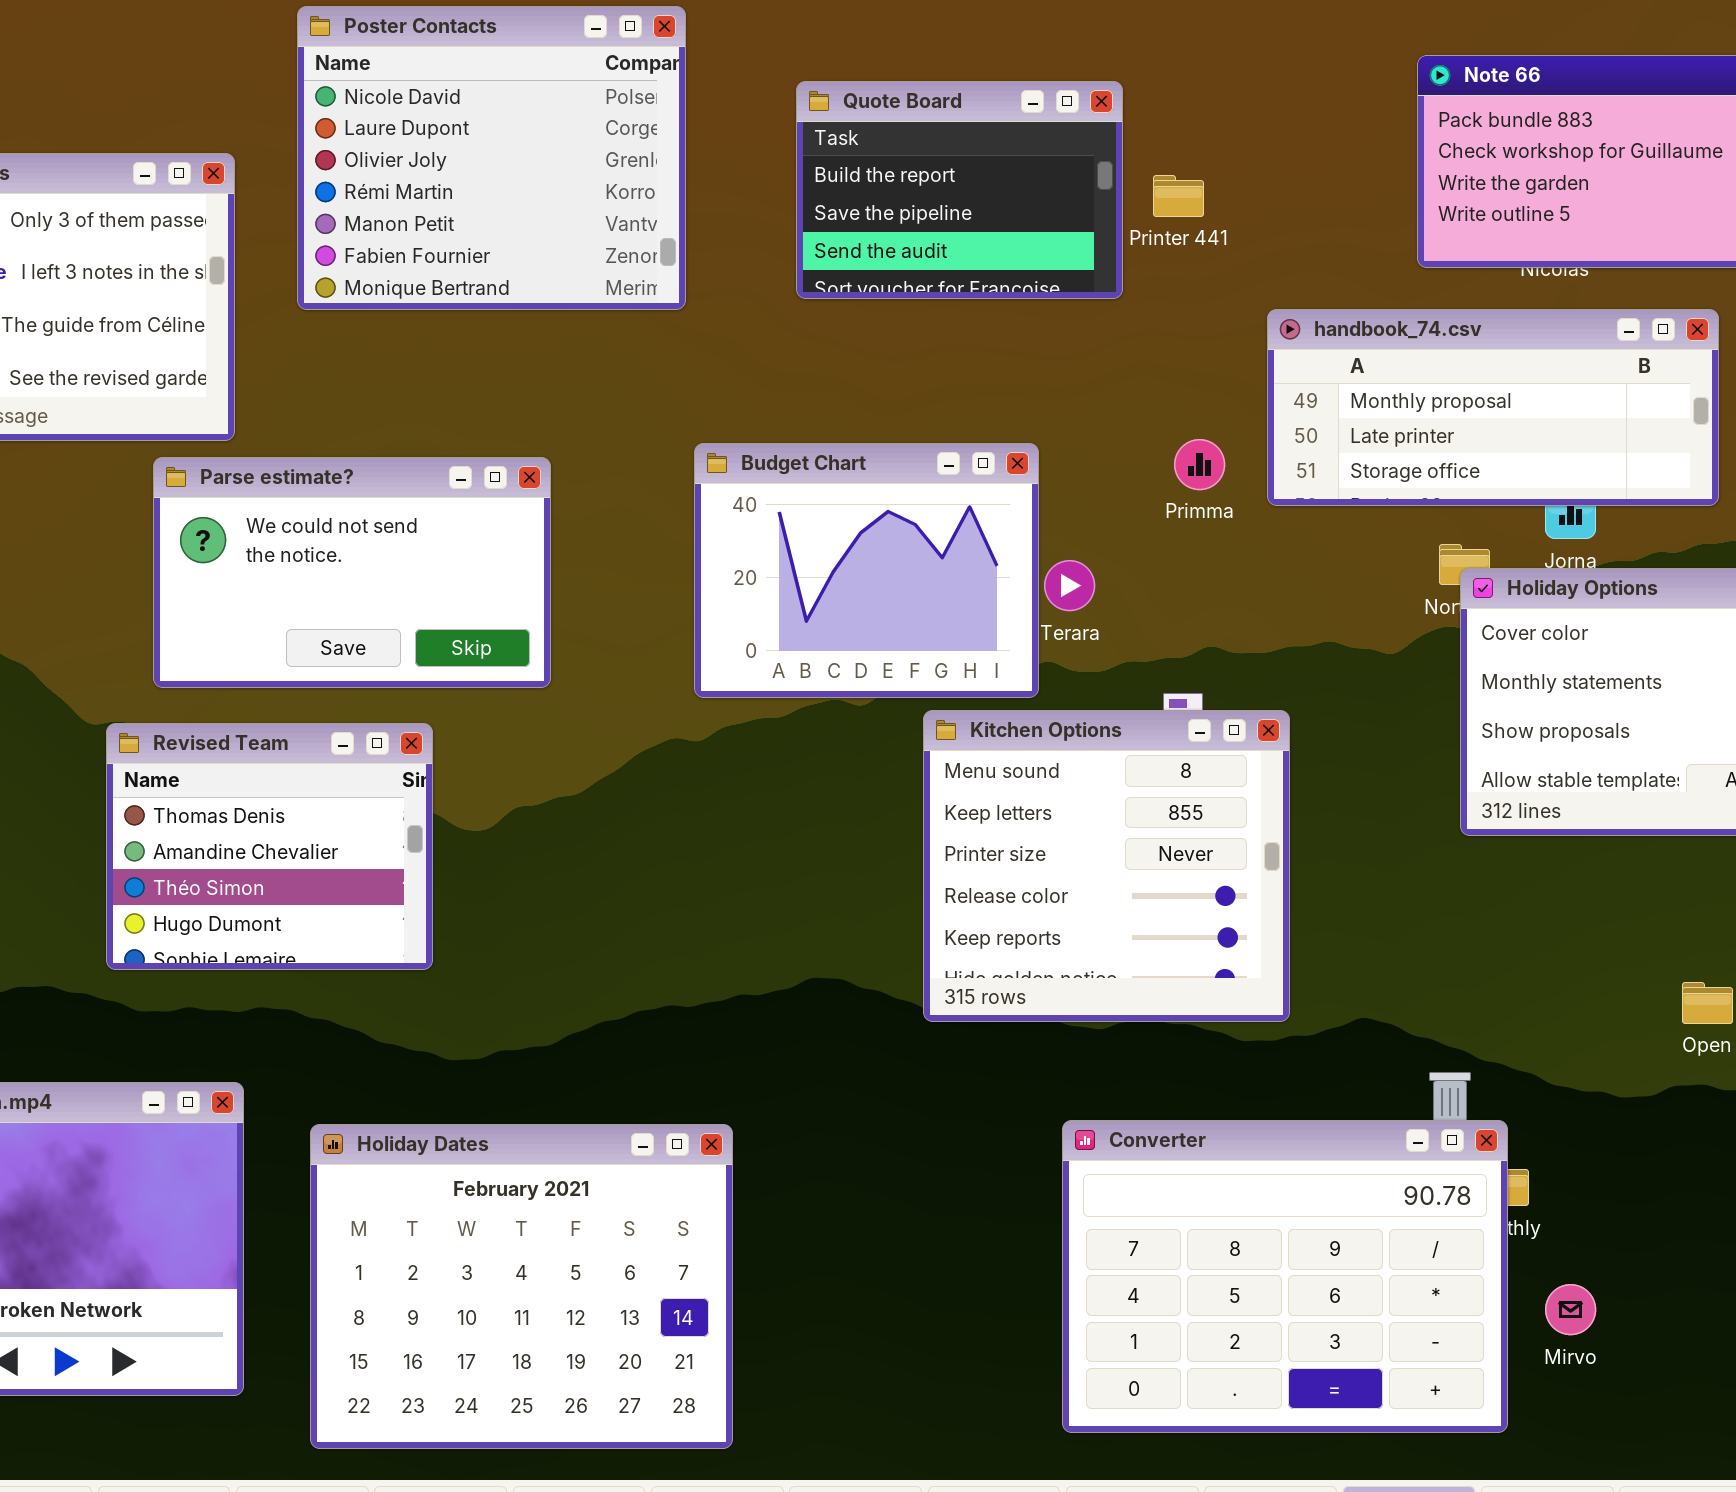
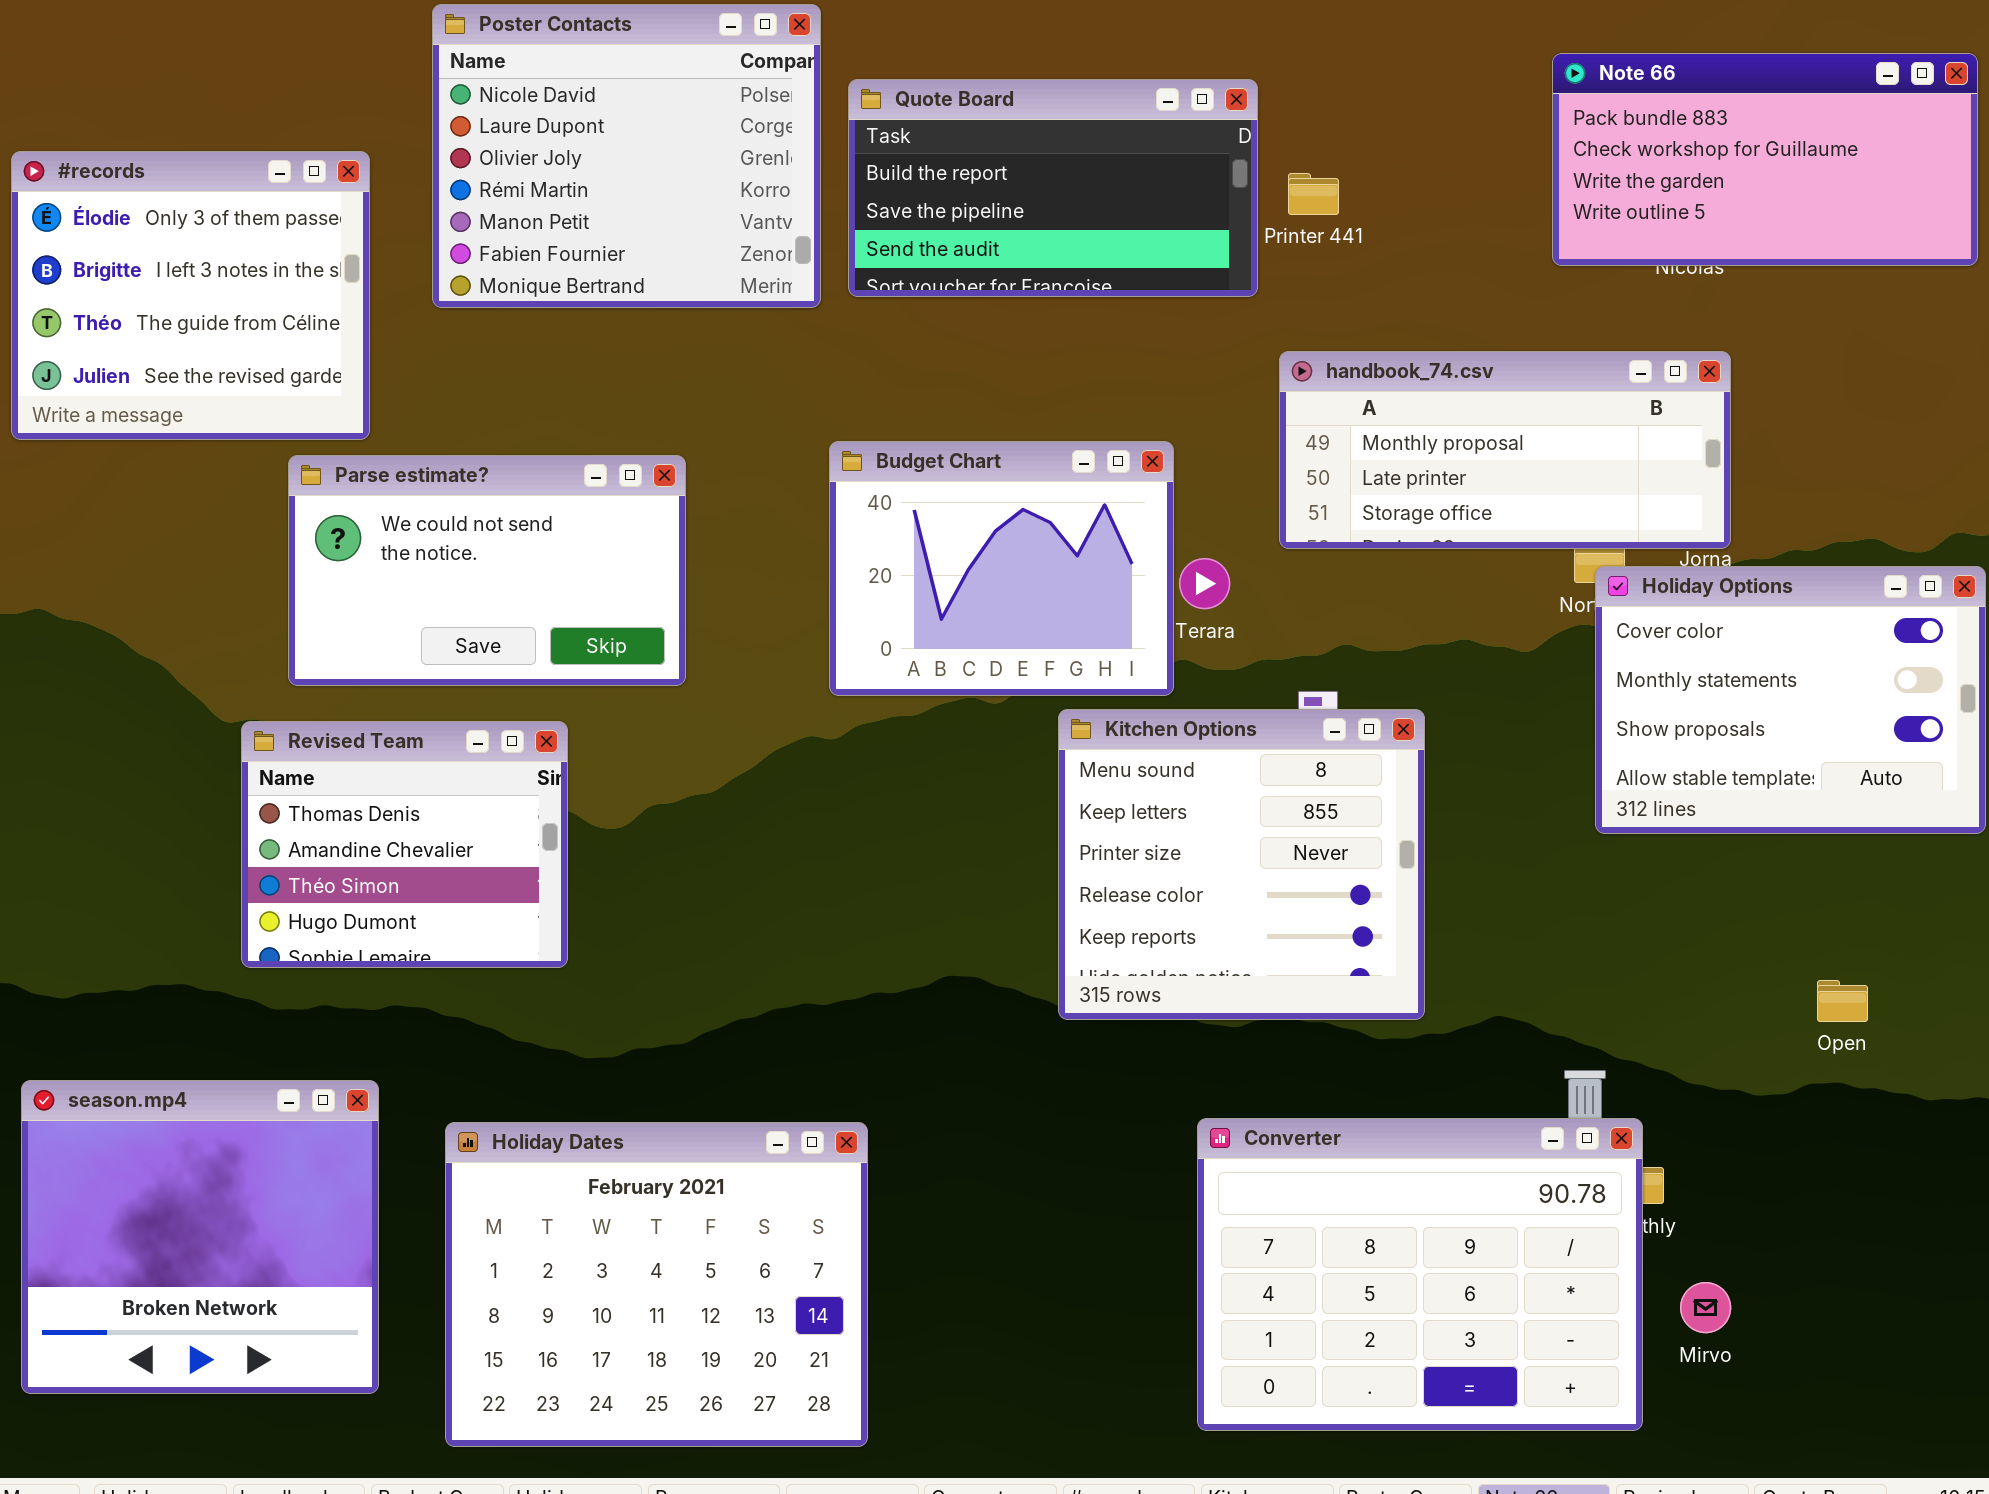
Quote Board: [796,81,1123,299] -> [848,79,1258,297], resized
handbook_74.csv: [1267,309,1719,506] -> [1279,351,1731,549], moved

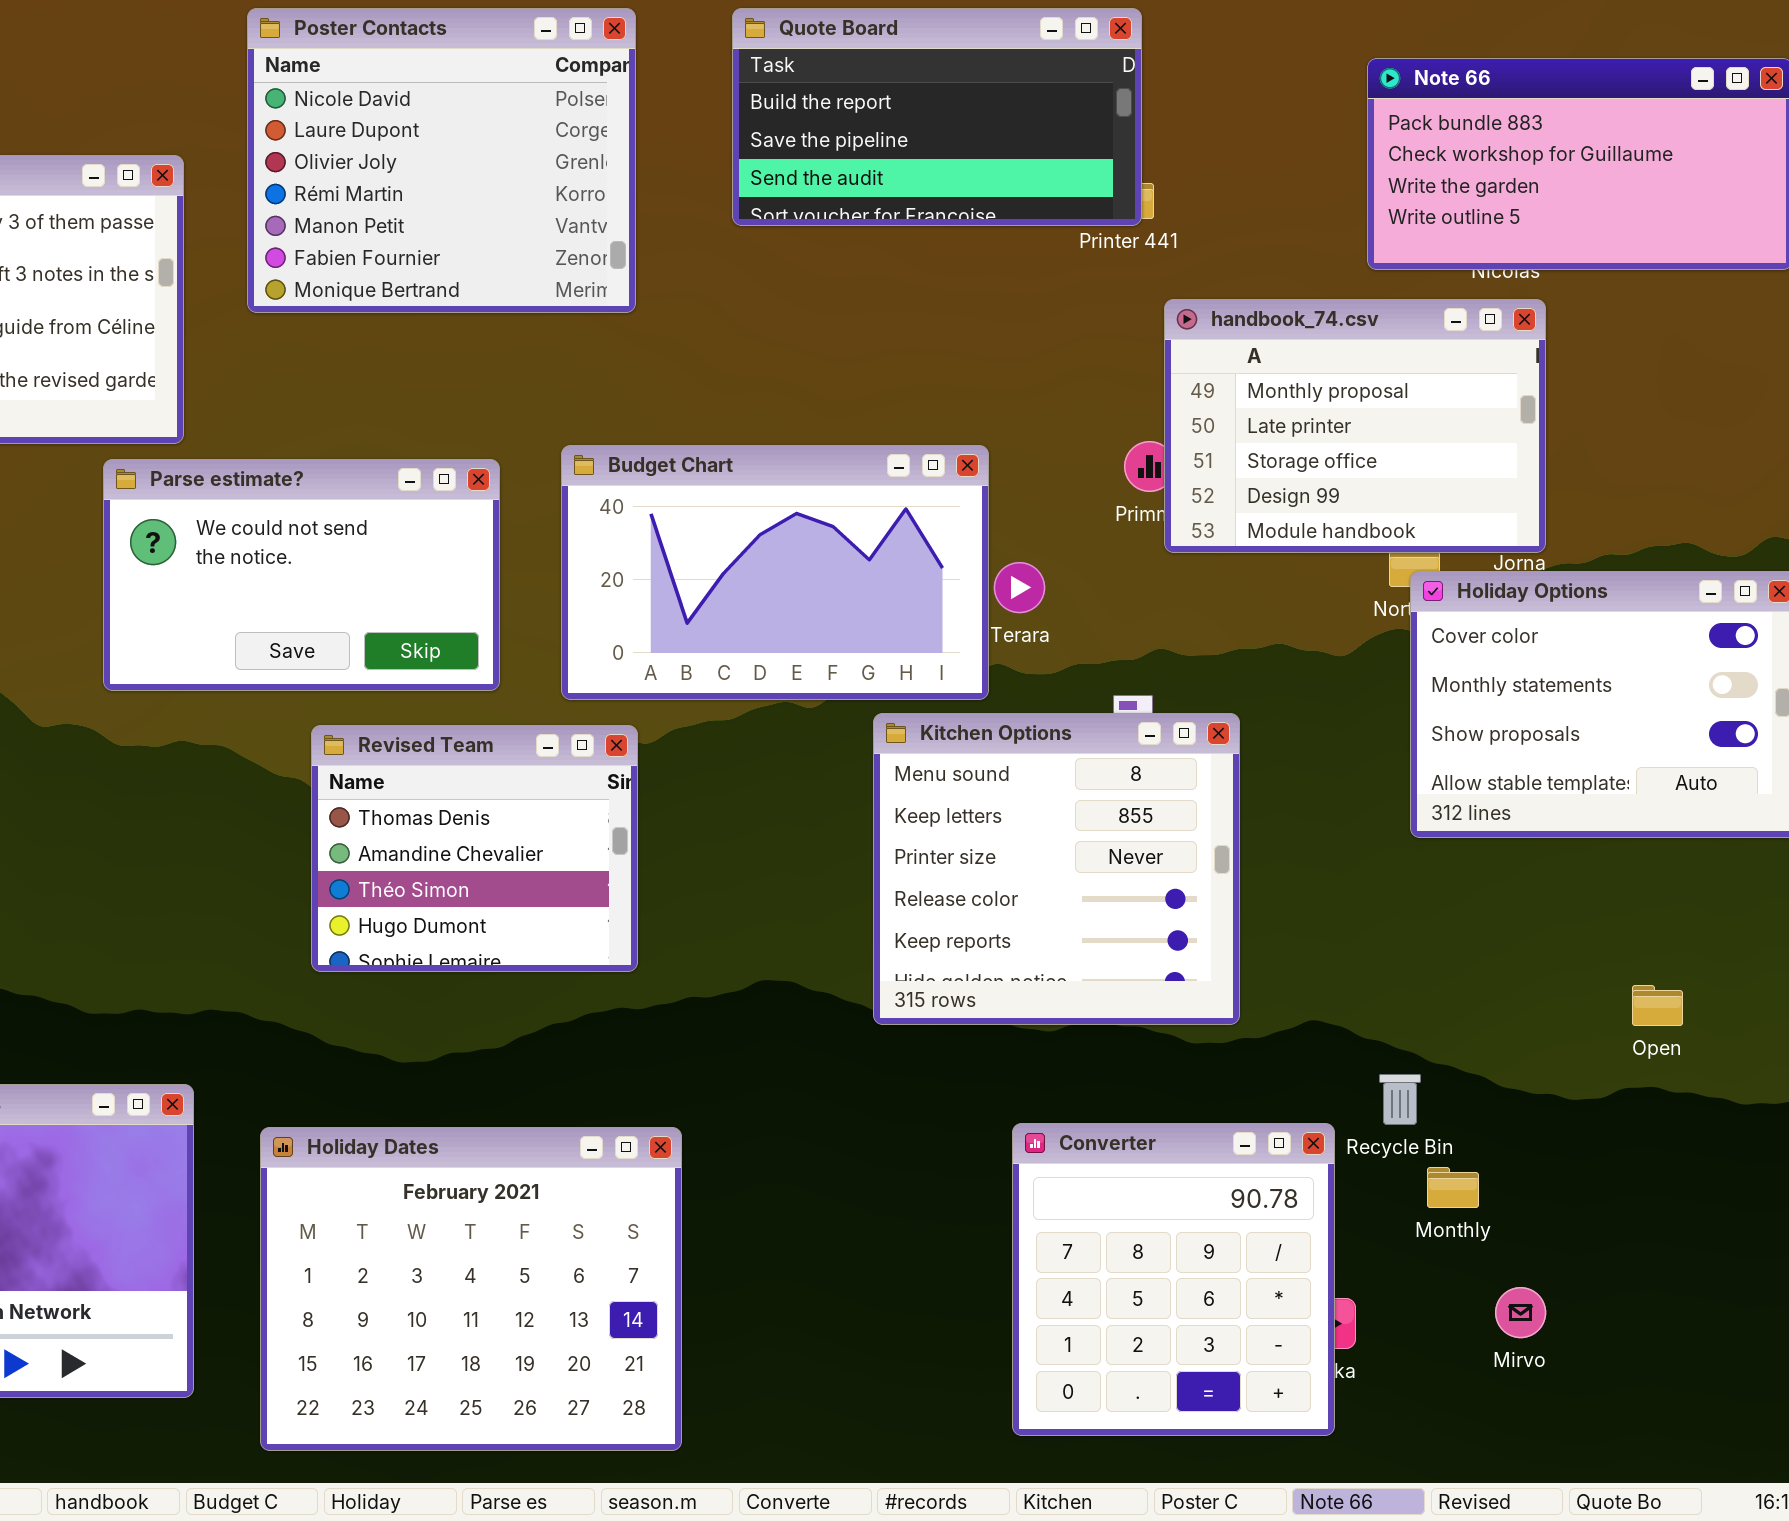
Quote Board: [848,79,1258,297] -> [732,8,1142,226], moved
handbook_74.csv: [1279,351,1731,549] -> [1164,299,1546,553], resized
Budget Chart: [829,441,1174,696] -> [561,445,989,700], resized
Revised Team: [241,721,568,968] -> [311,725,638,972], moved
Converter: [1197,1118,1643,1431] -> [1012,1123,1335,1436], resized

